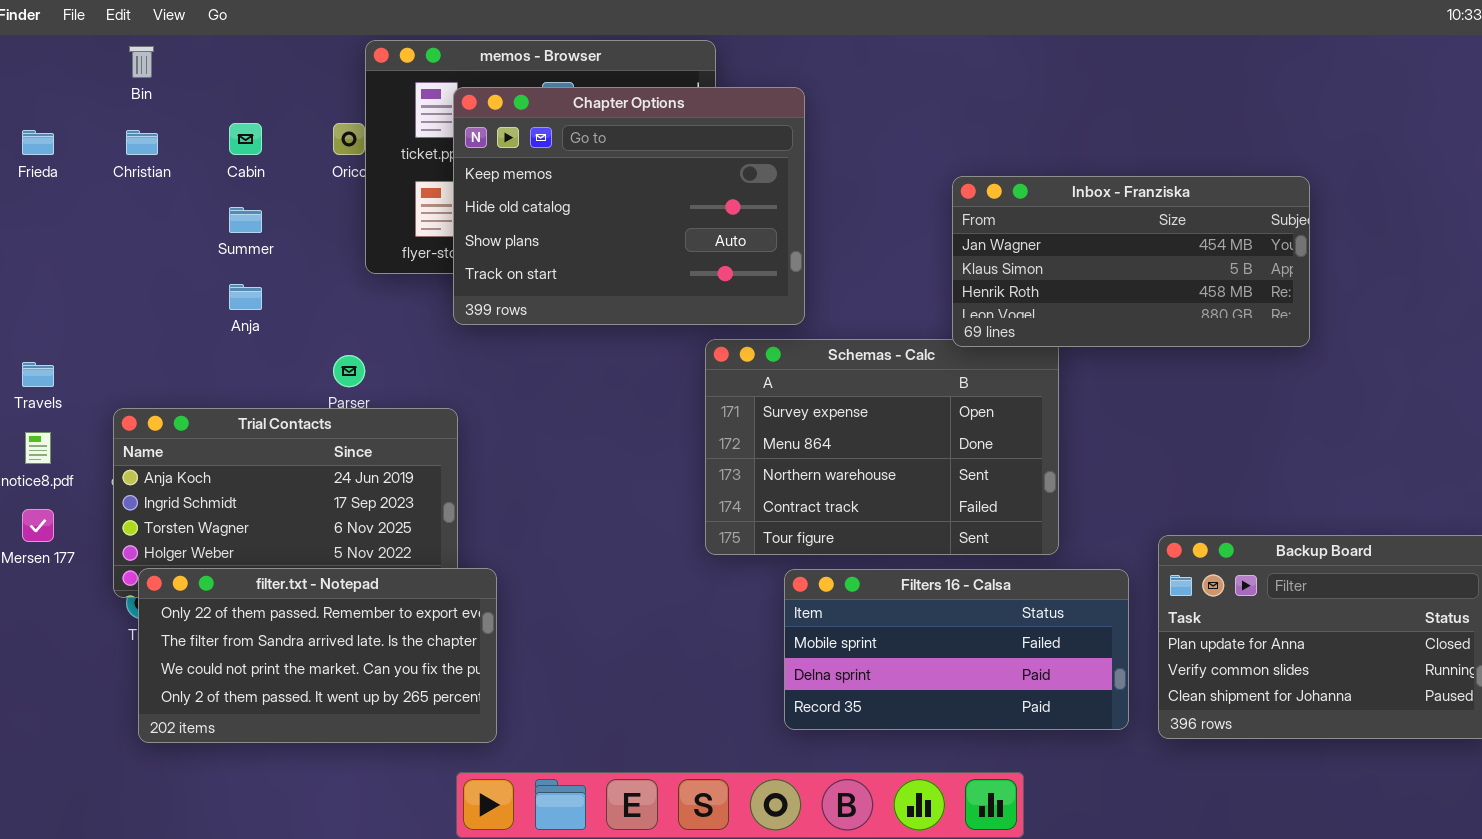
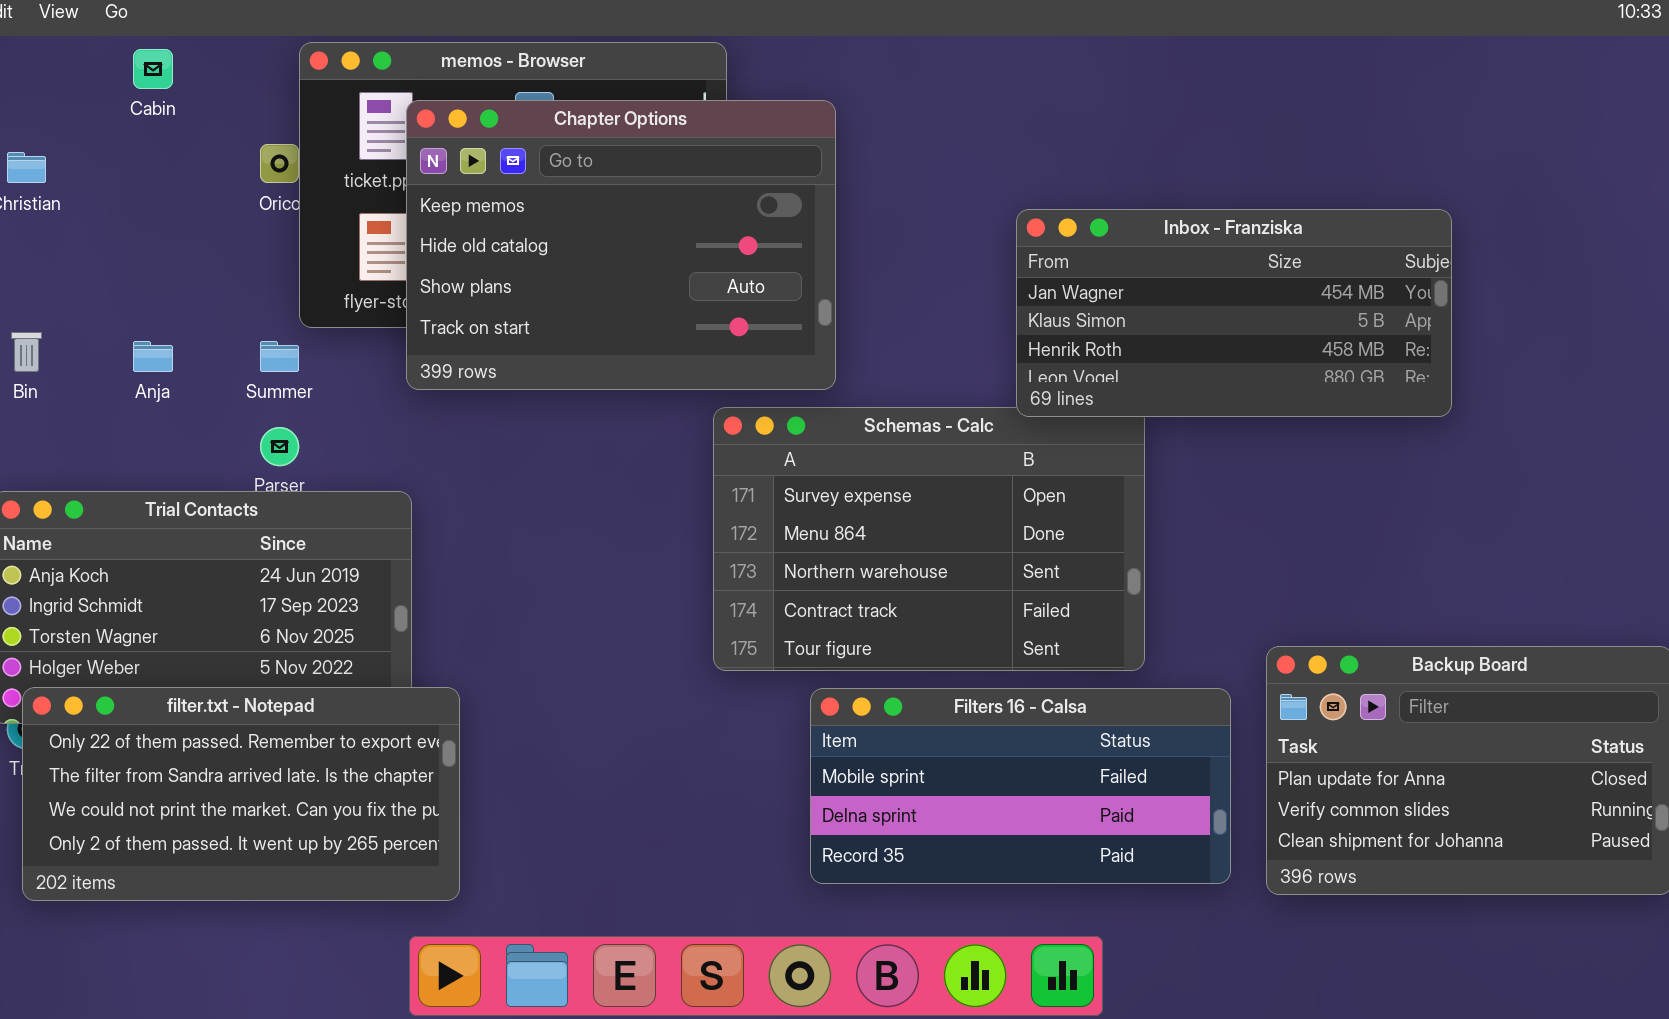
Bin: [129,46,154,78] -> [11,332,42,372], moved
Cabin: [229,123,262,155] -> [133,49,173,89], moved
Summer: [229,207,262,233] -> [260,341,299,372], moved

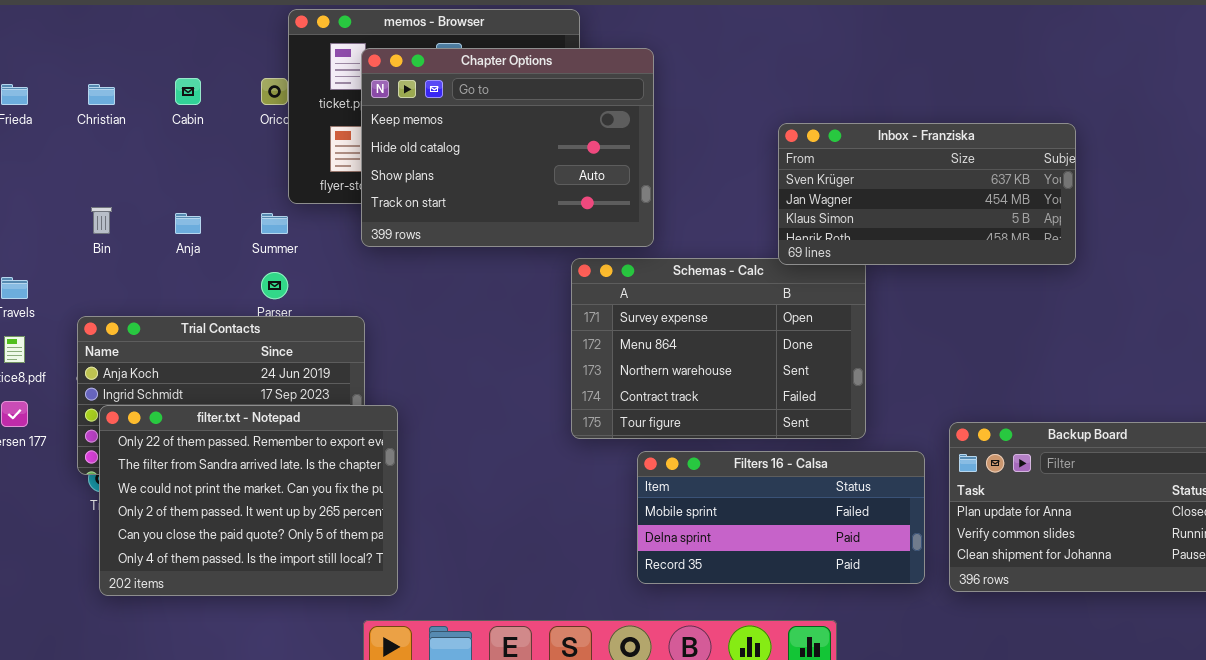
Cabin: [133,49,173,89] -> [175,78,201,105], moved
Inbox - Franziska: [1016,209,1452,417] -> [778,123,1076,265], scrolled up 1 row
filter.txt - Notepad: [22,687,460,901] -> [99,405,398,596], resized

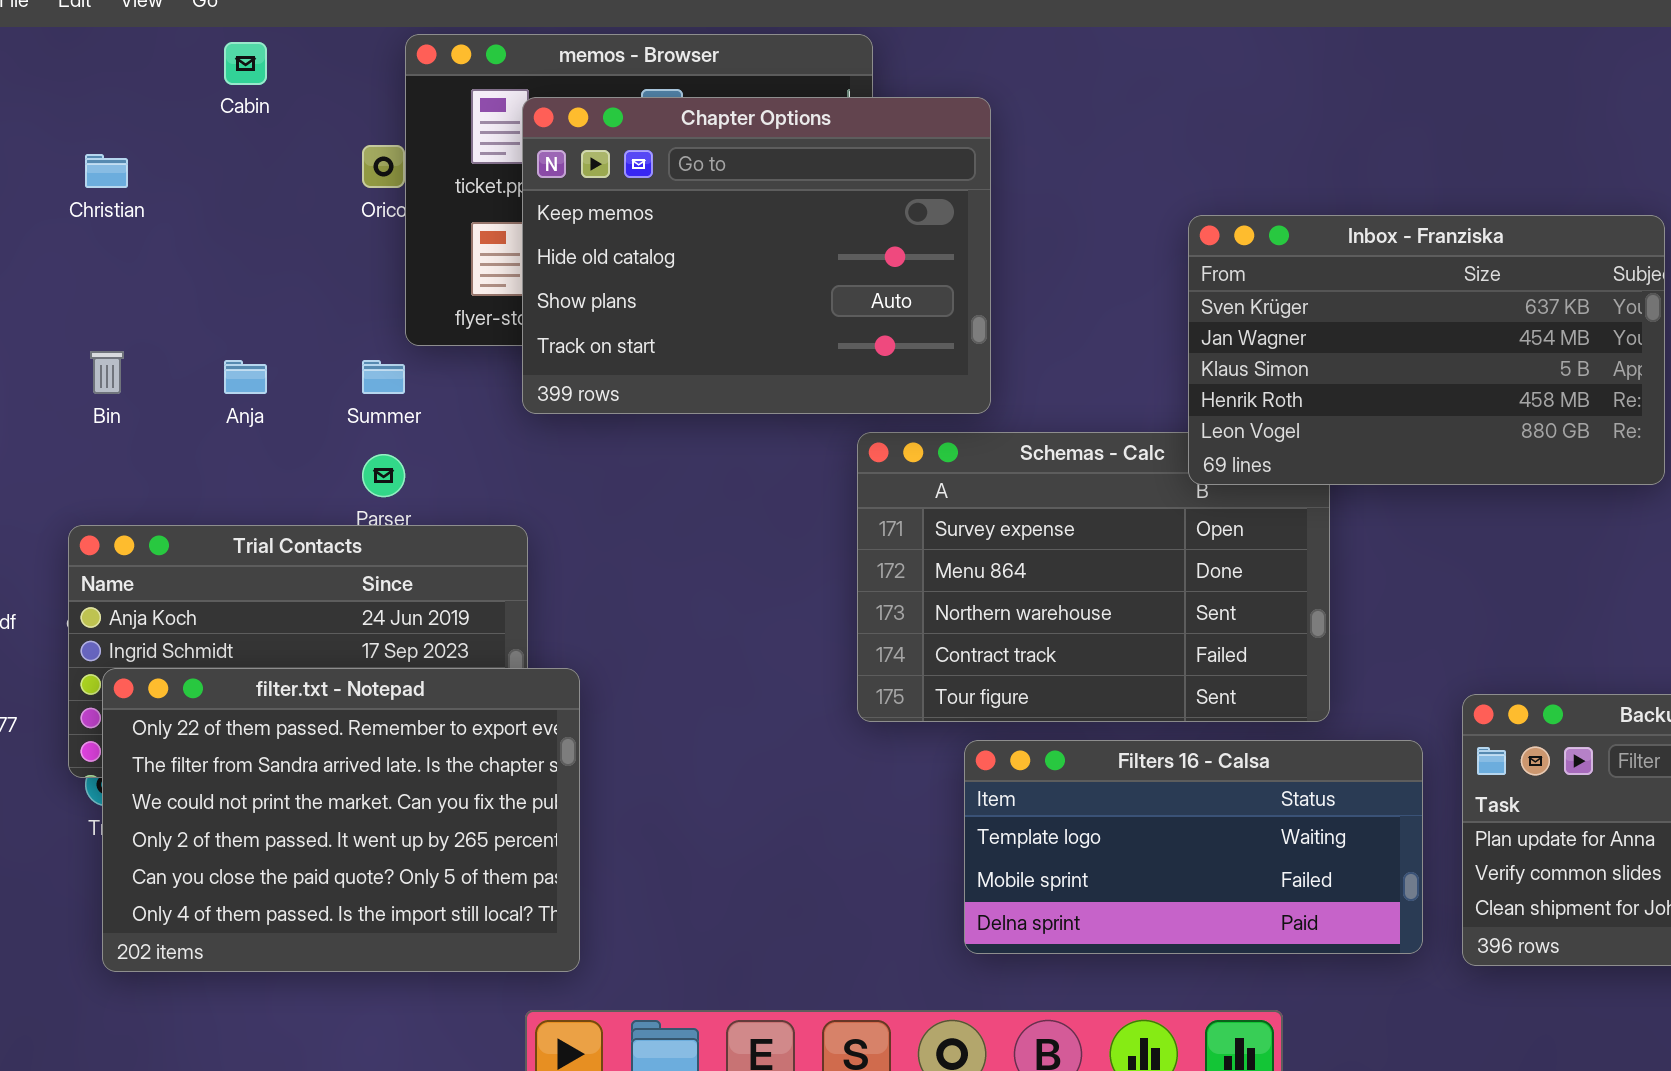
Cabin: [175,78,201,105] -> [224,42,267,85], moved
Inbox - Franziska: [778,123,1076,265] -> [1188,215,1665,485], resized
Filters 16 - Calsa: [637,451,925,584] -> [964,740,1423,954], scrolled up 1 row

